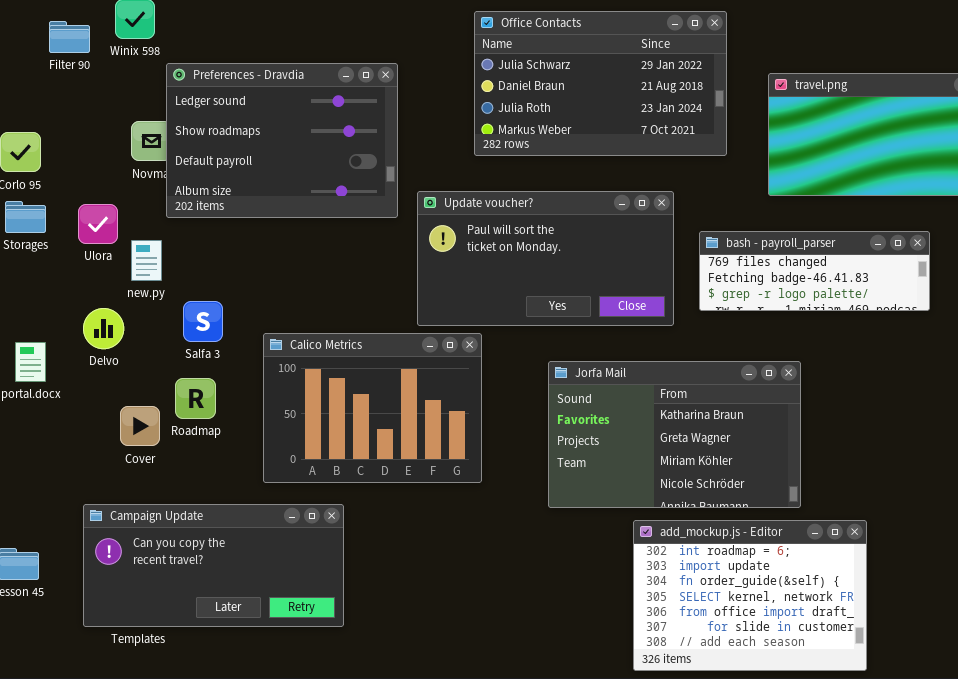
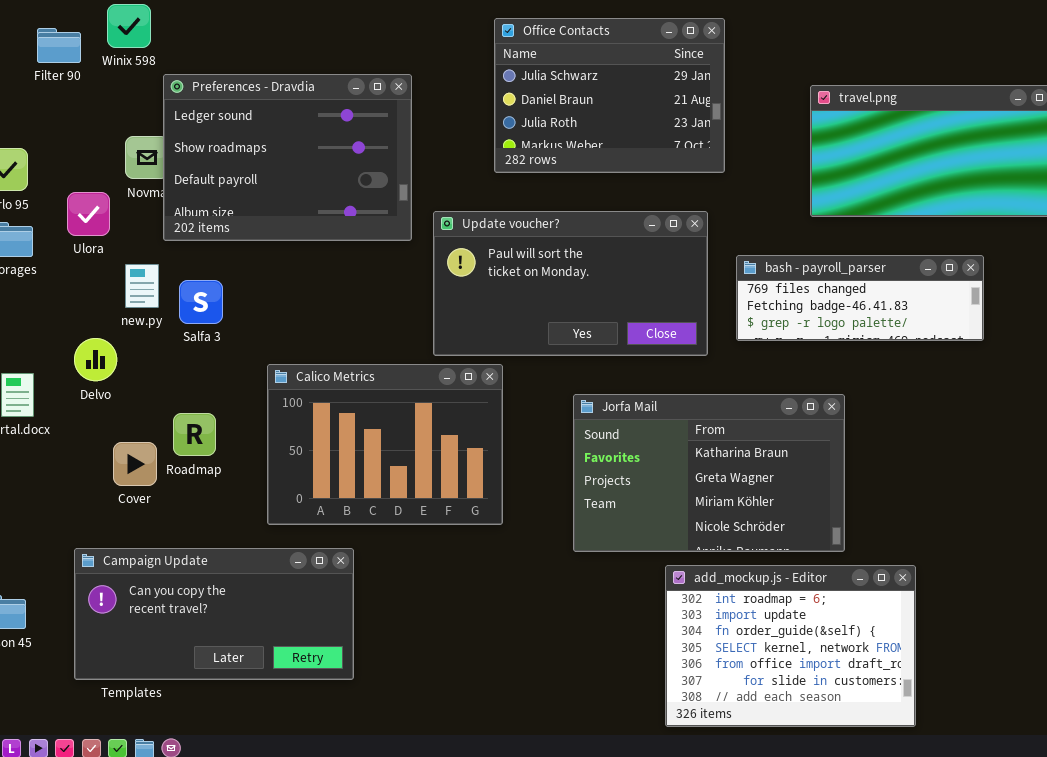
Office Contacts: [474,11,727,156] -> [494,18,725,173], resized
Ulora: [78,204,118,244] -> [67,192,110,236], moved
Salfa 3: [183,301,223,342] -> [179,280,223,324], moved

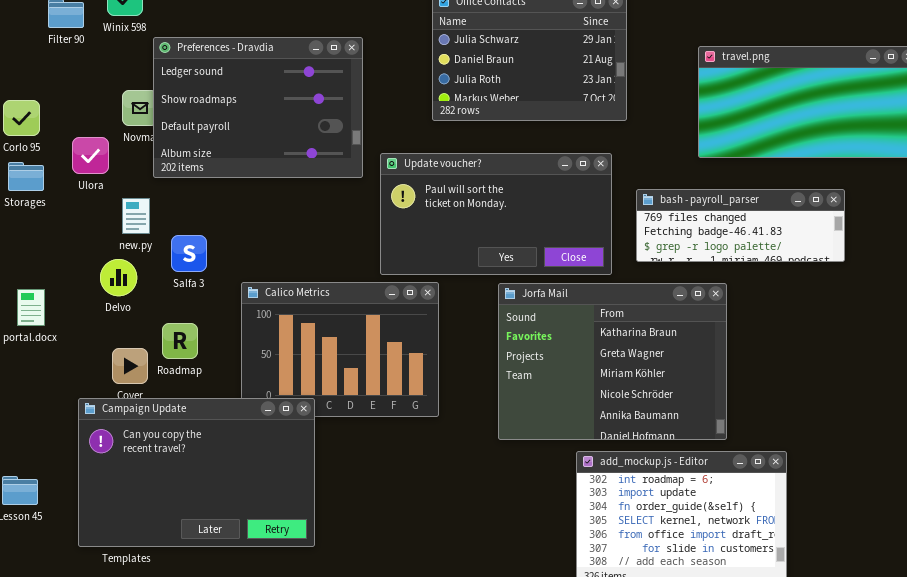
Salfa 3: [179,280,223,324] -> [171,235,207,272], moved
Delvo: [74,338,117,381] -> [100,259,137,296], moved
Jorfa Mail: [573,394,845,552] -> [498,283,727,440], resized
Campaign Update: [74,548,354,680] -> [78,398,315,547], resized

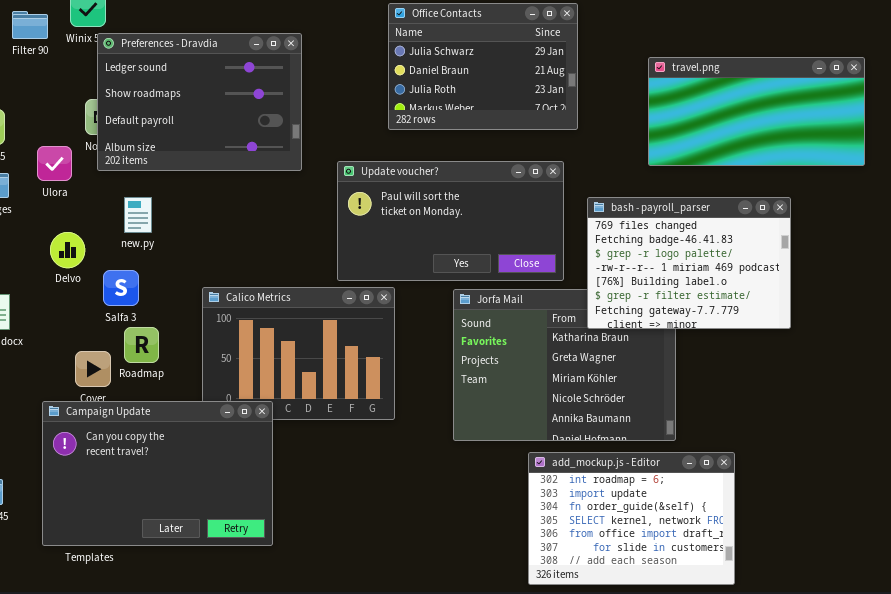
Preferences - Dravdia: [153,37,363,178] -> [97,33,302,171], moved
bash - payroll_parser: [636,189,845,262] -> [587,197,791,329], resized
new.py: [122,198,150,234] -> [124,197,152,233], moved
Salfa 3: [171,235,207,272] -> [103,270,139,306], moved
Delvo: [100,259,137,296] -> [50,232,85,268], moved

